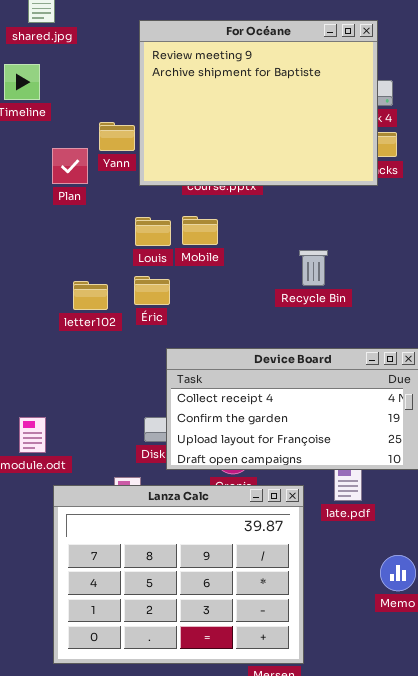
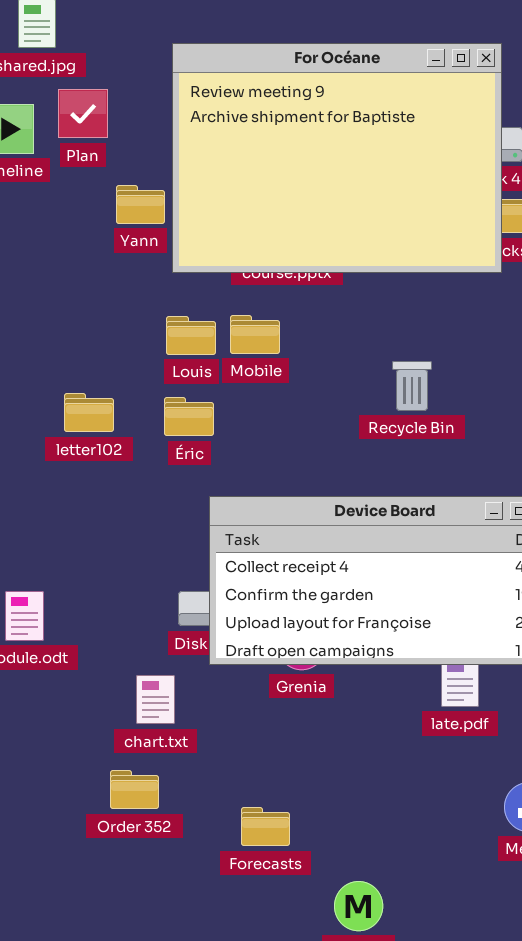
Plan: [52,148,88,184] -> [58,89,108,138], moved
letter102: [73,281,108,310] -> [64,393,114,432], moved
Lanza Calc: [53,485,304,664] -> none, closed

